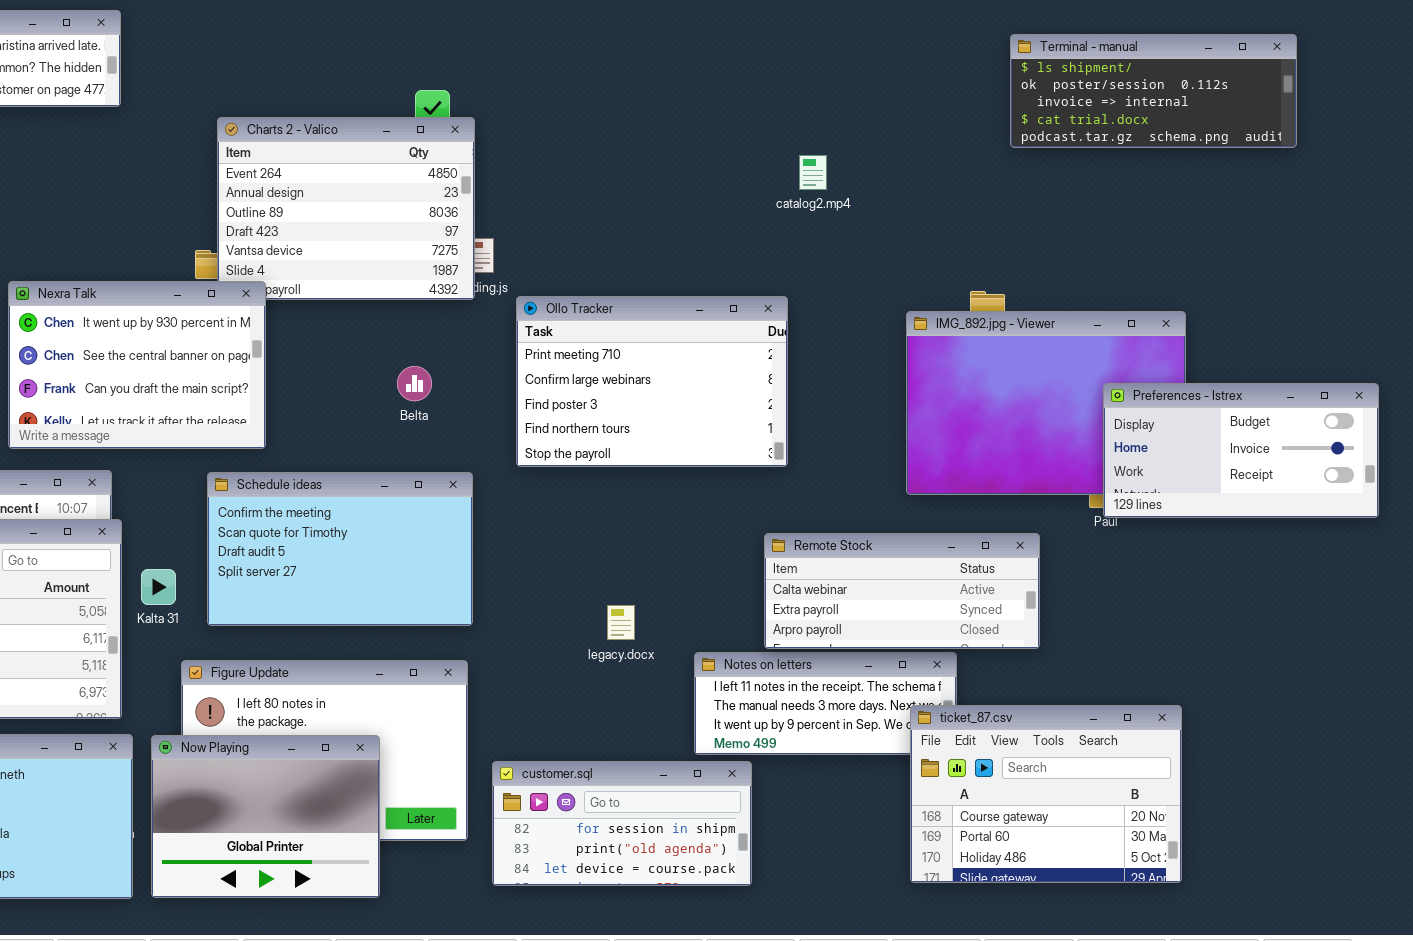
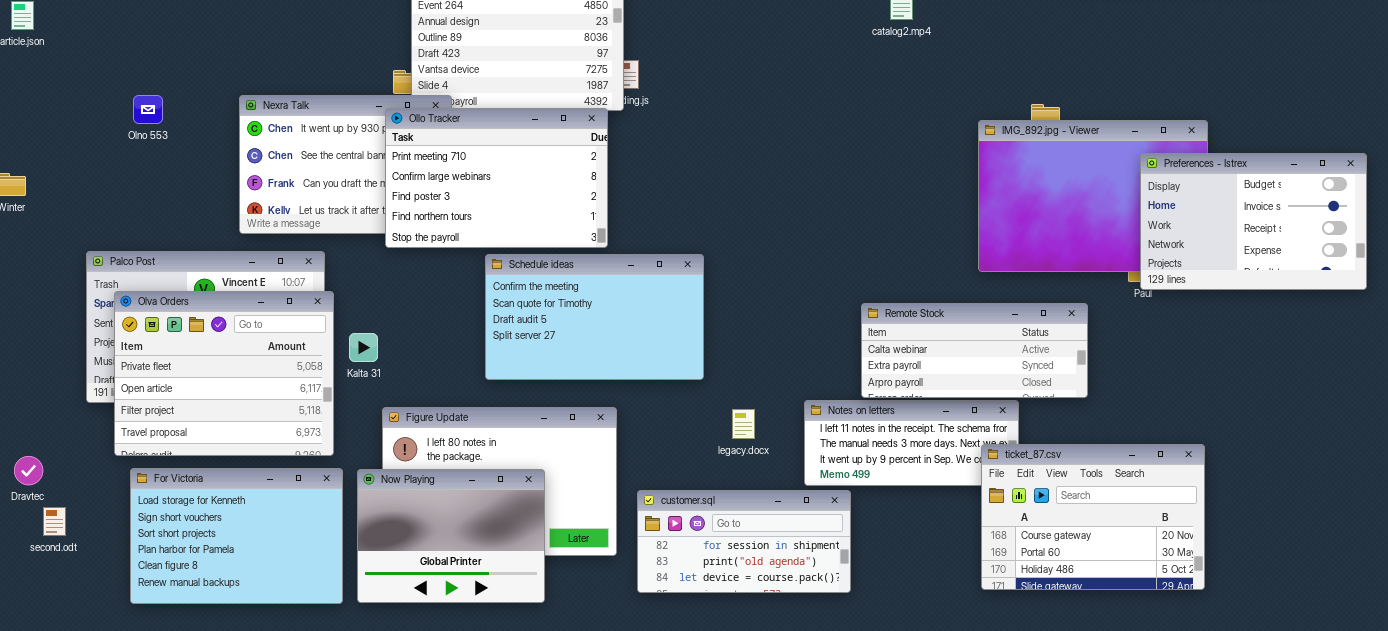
Ollo Tracker: [516,296,788,467] -> [385,108,608,248], moved
Preferences - Istrex: [1103,383,1379,518] -> [1140,153,1367,290], resized
Schedule ideas: [207,472,473,626] -> [485,254,704,380], moved
legacy.docx: [607,605,635,640] -> [732,409,755,439], moved

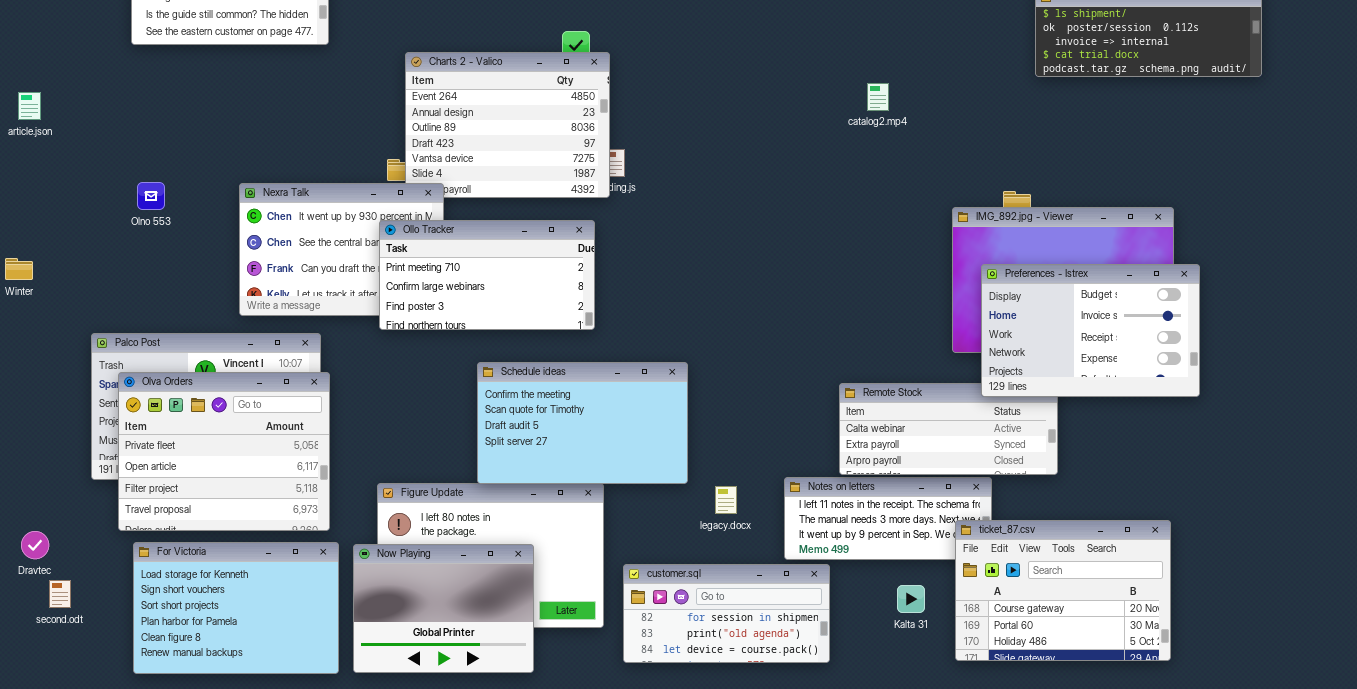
Ollo Tracker: [385,108,608,248] -> [379,220,595,330], resized
Preferences - Istrex: [1140,153,1367,290] -> [981,264,1200,397], moved
Schedule ideas: [485,254,704,380] -> [477,362,688,484], moved
Kalta 31: [349,333,378,362] -> [897,585,925,613], moved

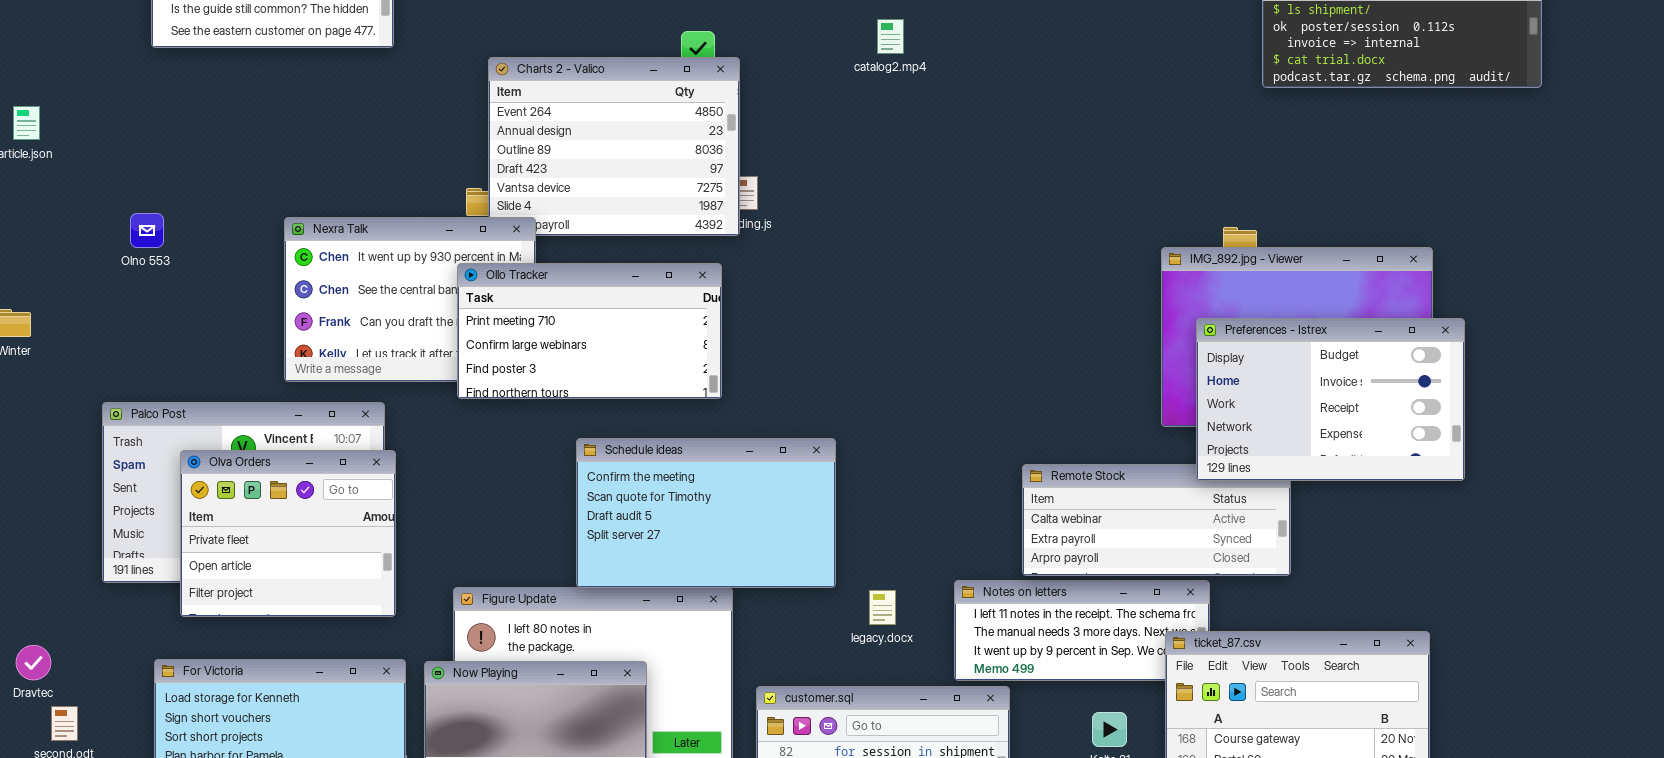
catalog2.mp4: [867,83,889,111] -> [877,19,904,54], moved
Olno 553: [137,182,165,210] -> [130,213,164,248], moved
Olva Orders: [118,372,330,531] -> [180,450,396,617], resized

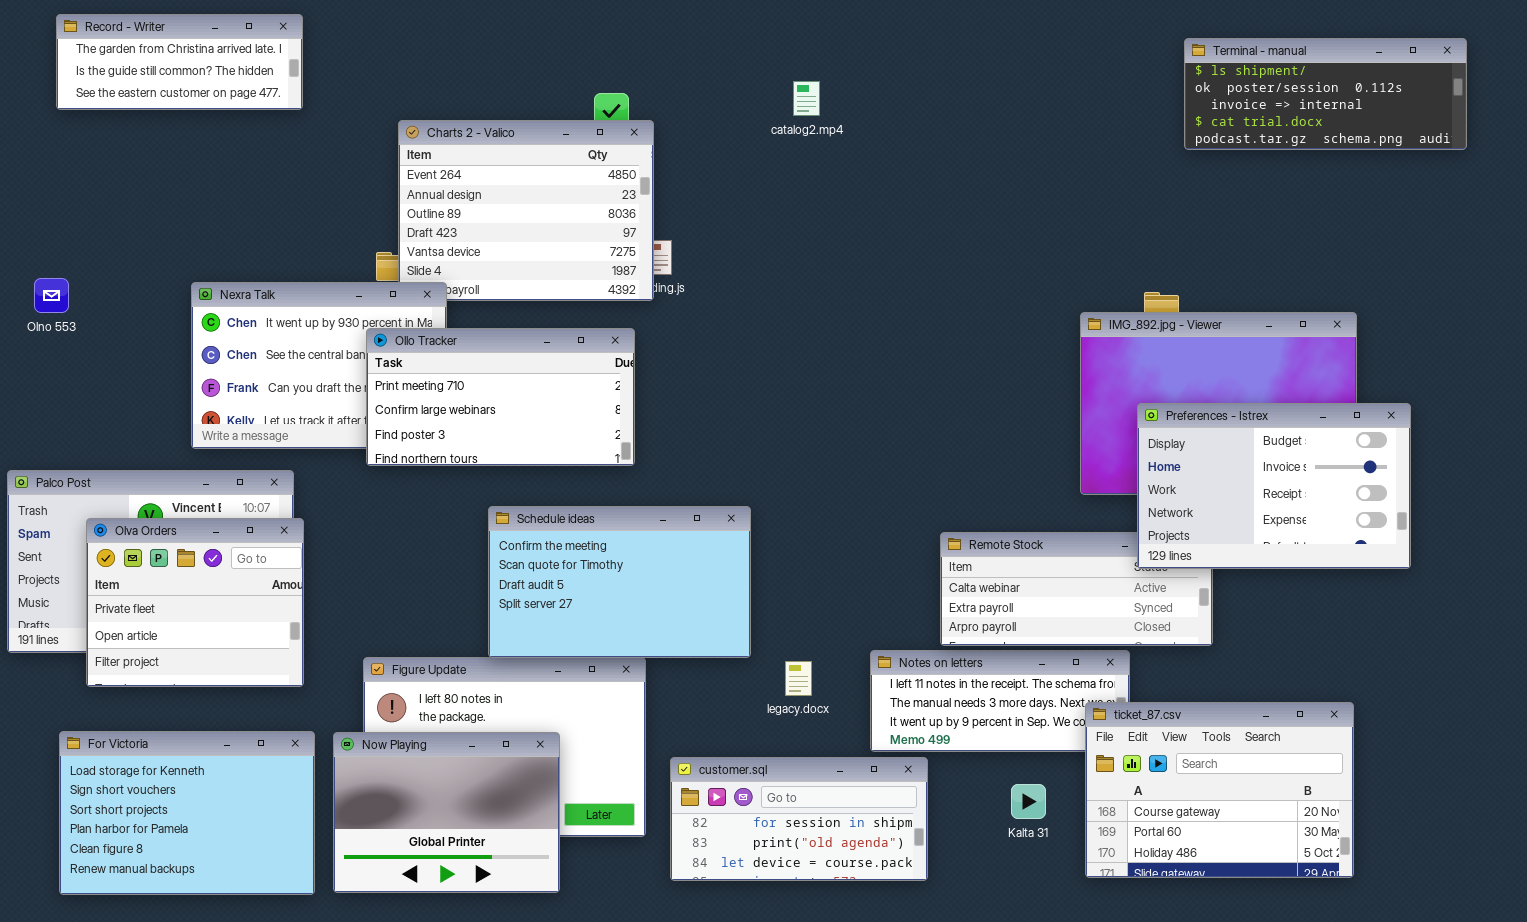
Preferences - Istrex: [1196,318,1465,481] -> [1137,403,1411,569], moved

